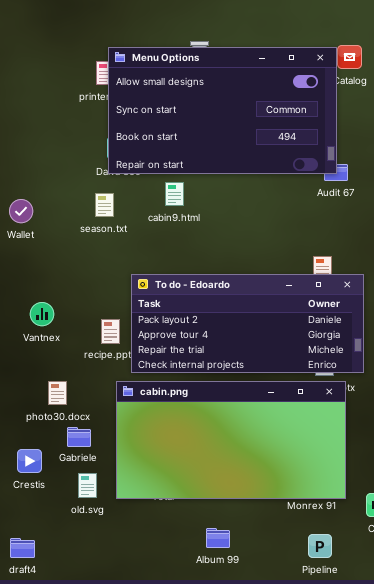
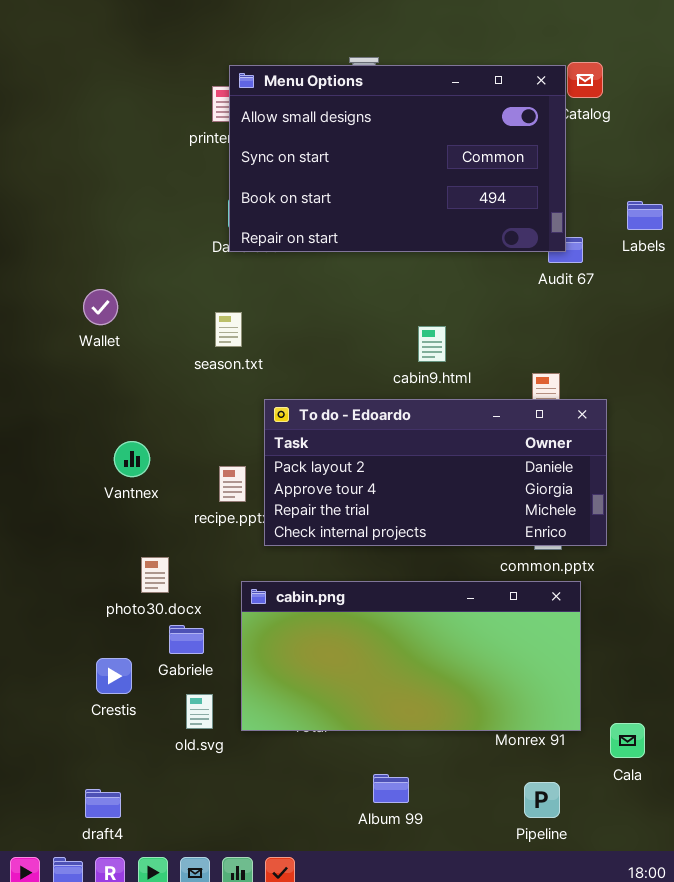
cabin9.html: [165,182,184,206] -> [418,326,446,362], moved
season.txt: [95,193,114,217] -> [215,312,242,347], moved
cabin.png: [116,381,346,499] -> [241,581,581,731], resized

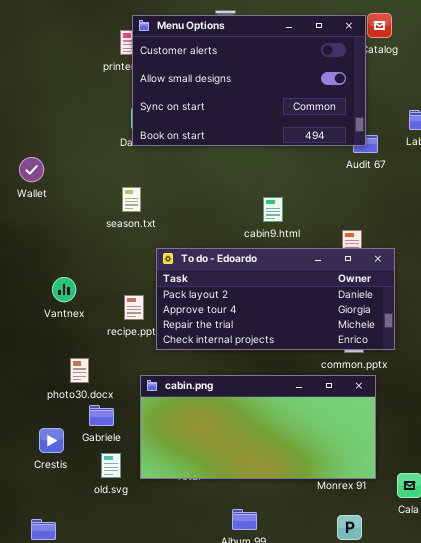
Menu Options: [229,65,566,252] -> [132,15,366,146], scrolled up 1 row
Wallet: [83,289,118,325] -> [19,157,44,182], moved

